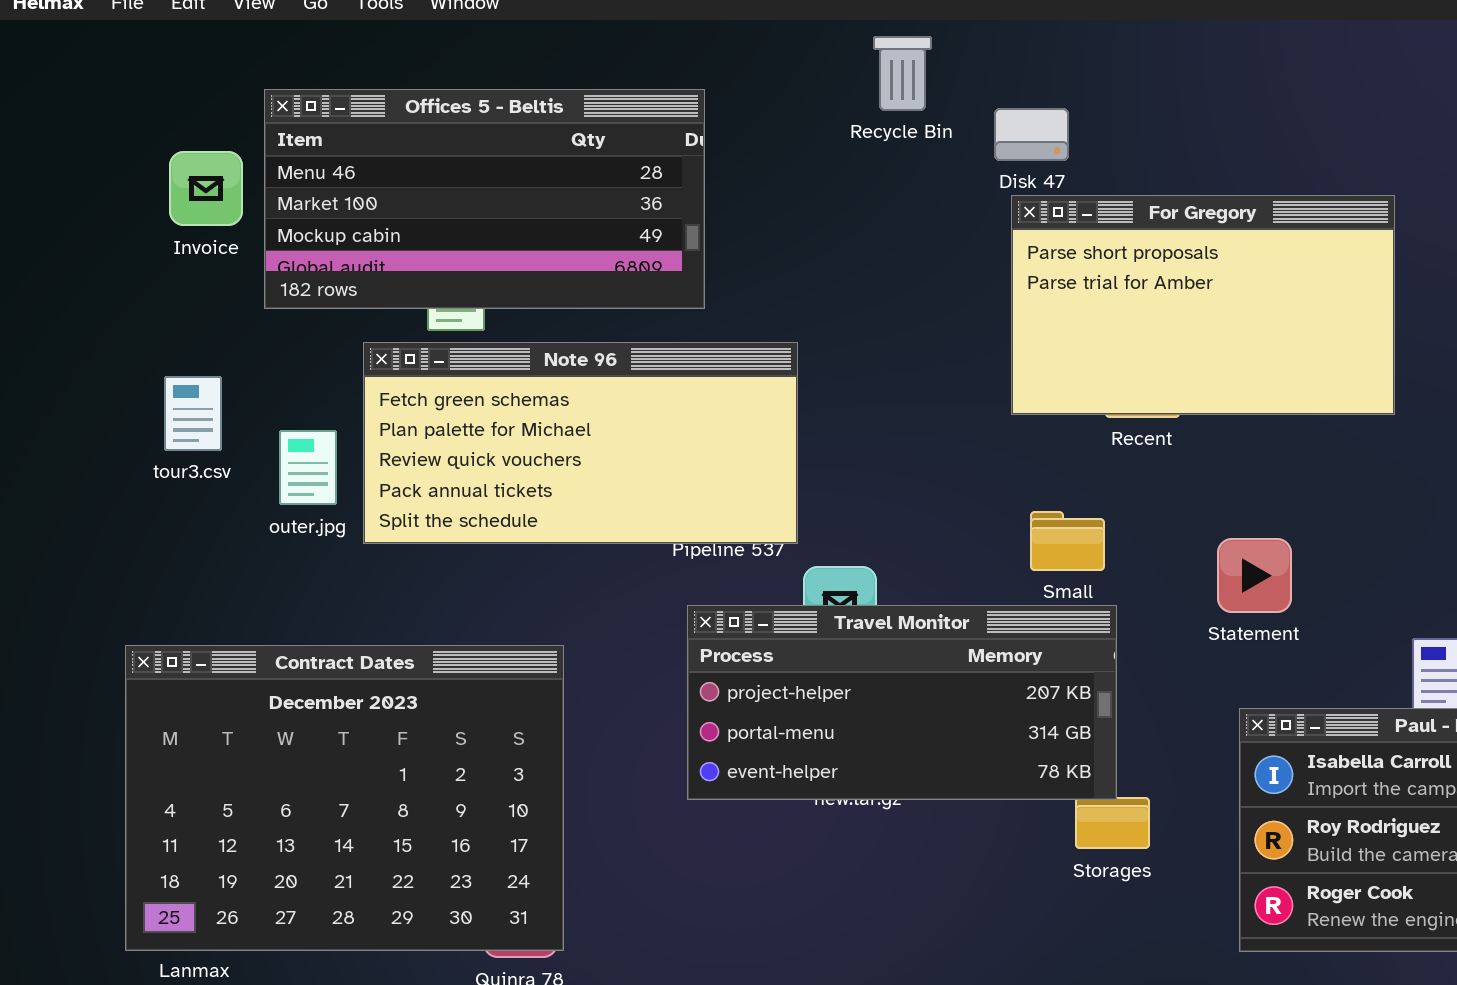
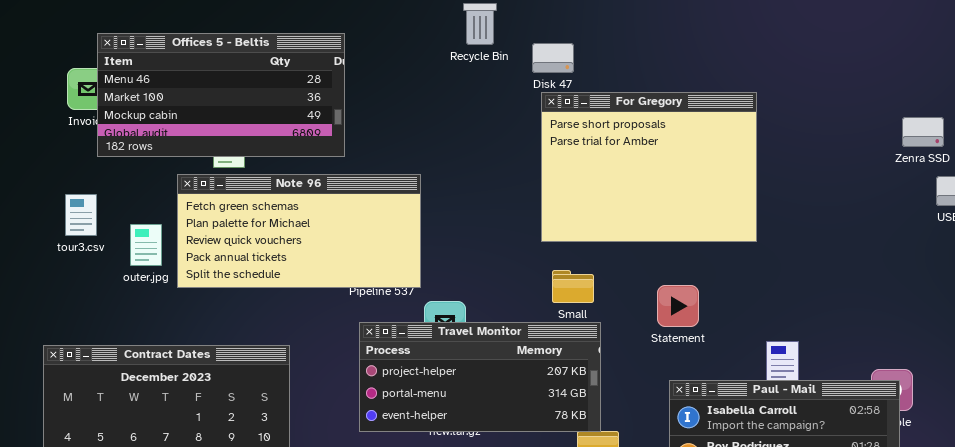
Offices 5 - Beltis: [264,89,705,309] -> [97,33,345,157], moved
For Gregory: [1011,195,1395,415] -> [541,92,757,242], resized

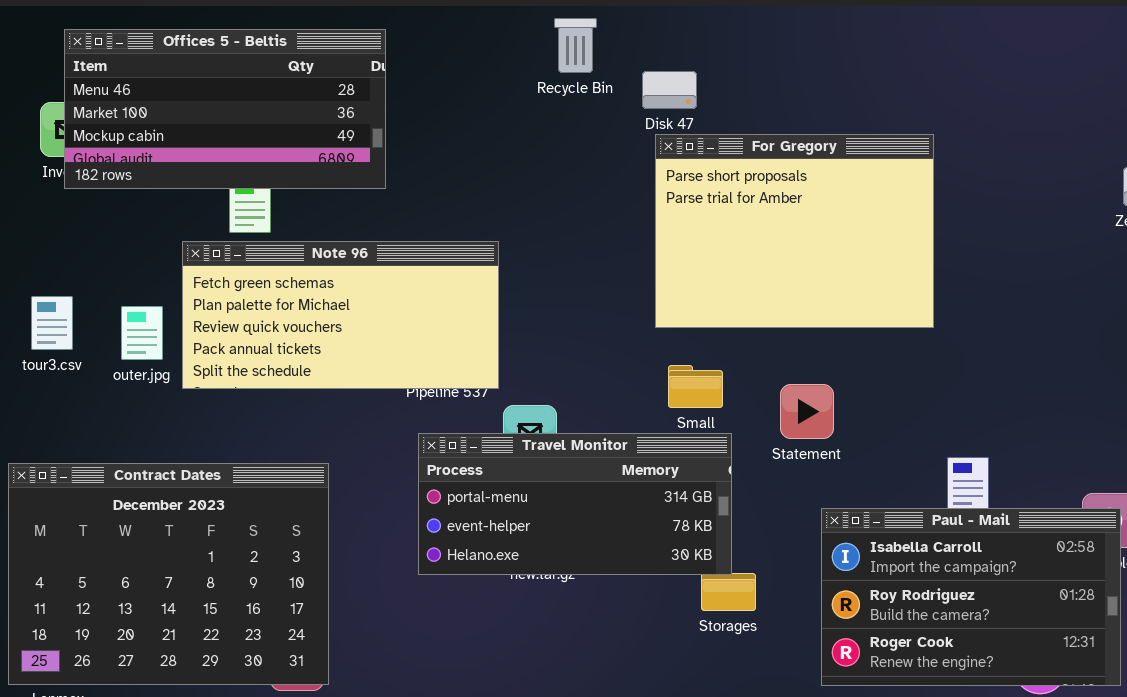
Offices 5 - Beltis: [97,33,345,157] -> [64,29,386,189], moved
tour3.csv: [65,194,97,236] -> [31,296,73,350], moved
Statement: [657,285,699,327] -> [780,384,834,439], moved
Travel Monitor: [359,322,601,432] -> [418,433,732,575], scrolled down 1 row

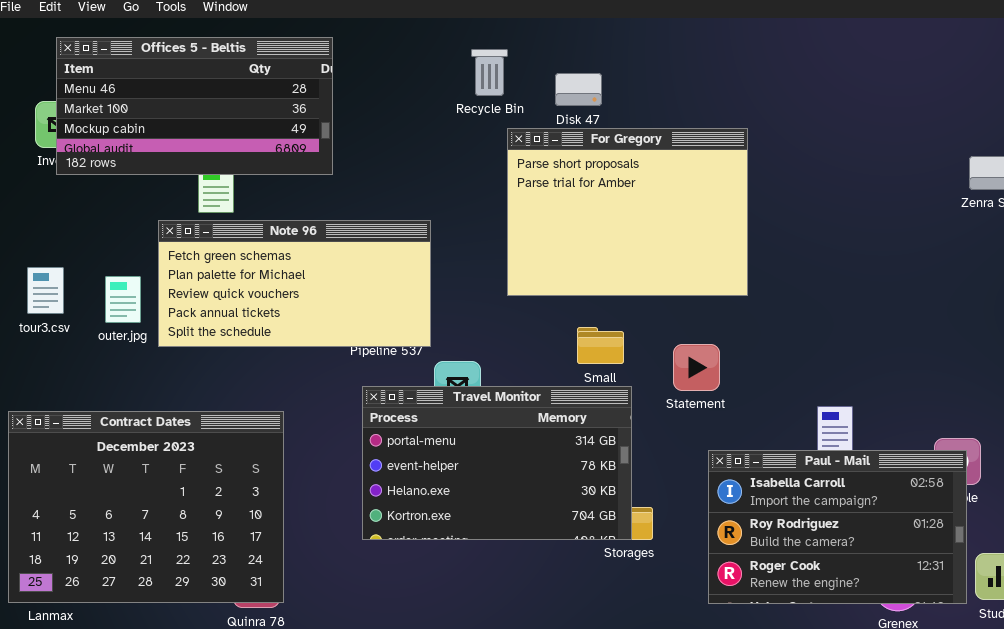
Recycle Bin: [554,18,597,73] -> [471,49,508,96], moved
For Gregory: [655,134,934,328] -> [507,128,748,296], moved
Travel Monitor: [418,433,732,575] -> [362,386,632,540], resized

